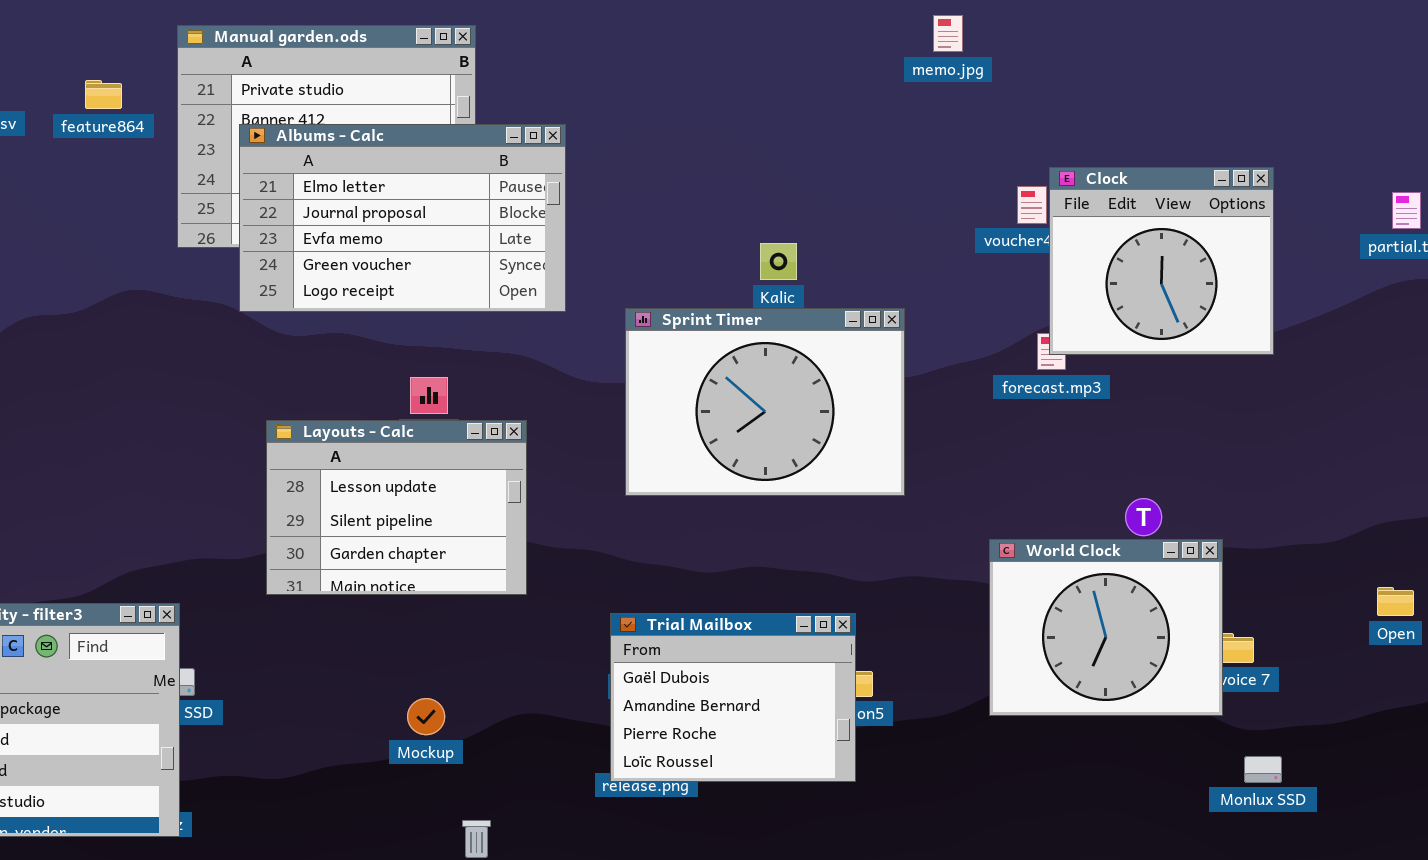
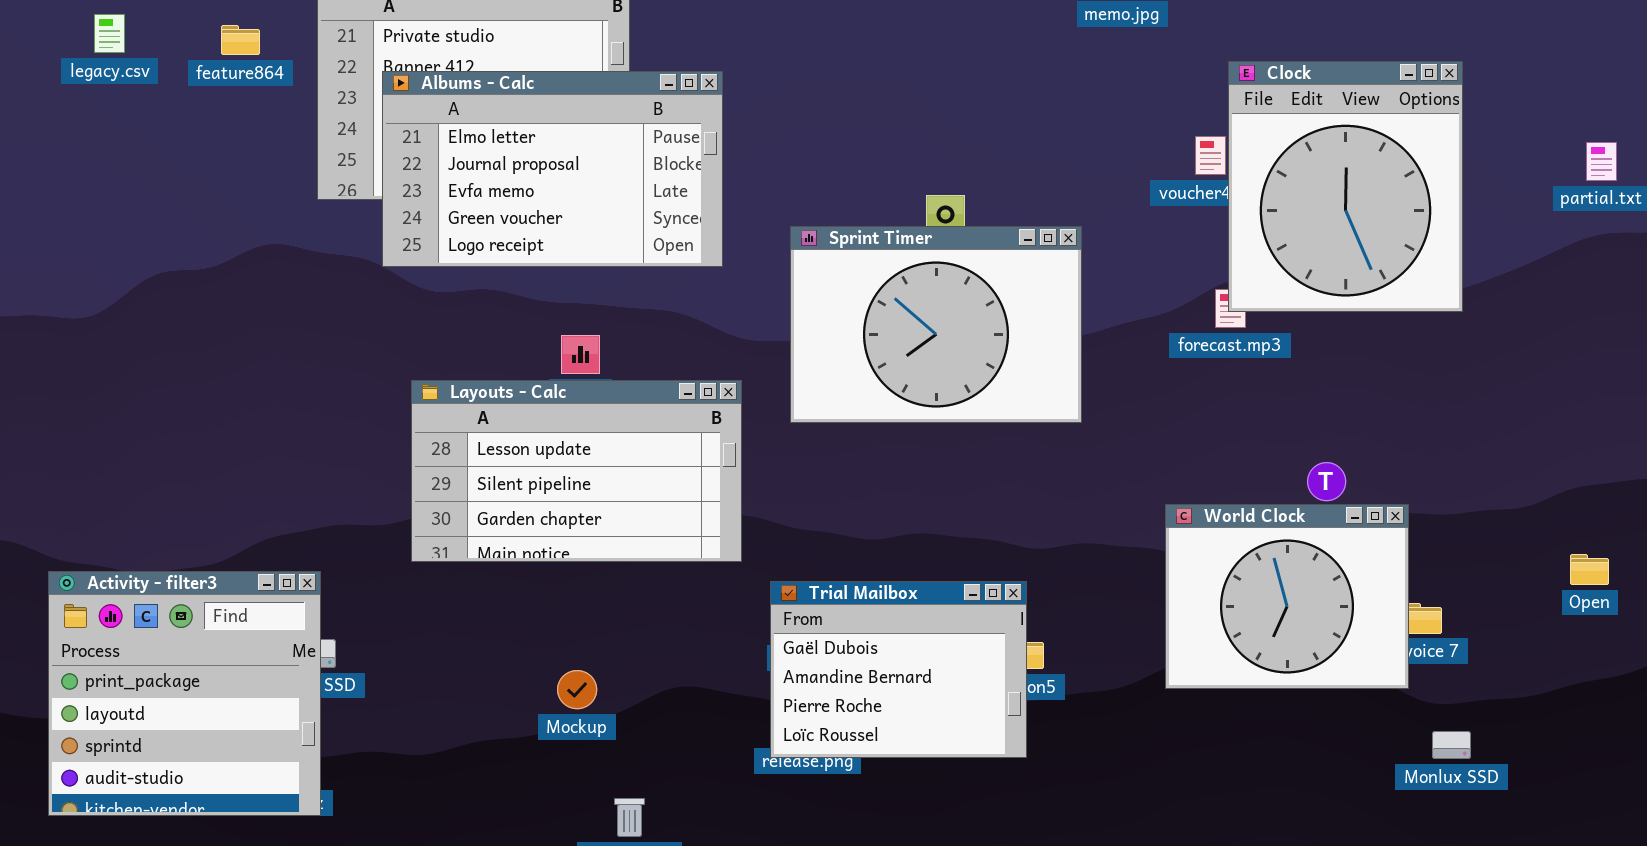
Clock: [1049,167,1274,355] -> [1228,61,1463,312], resized
Sprint Timer: [625,308,905,496] -> [790,226,1082,423], moved
Layouts - Calc: [266,420,527,595] -> [411,380,742,562], resized

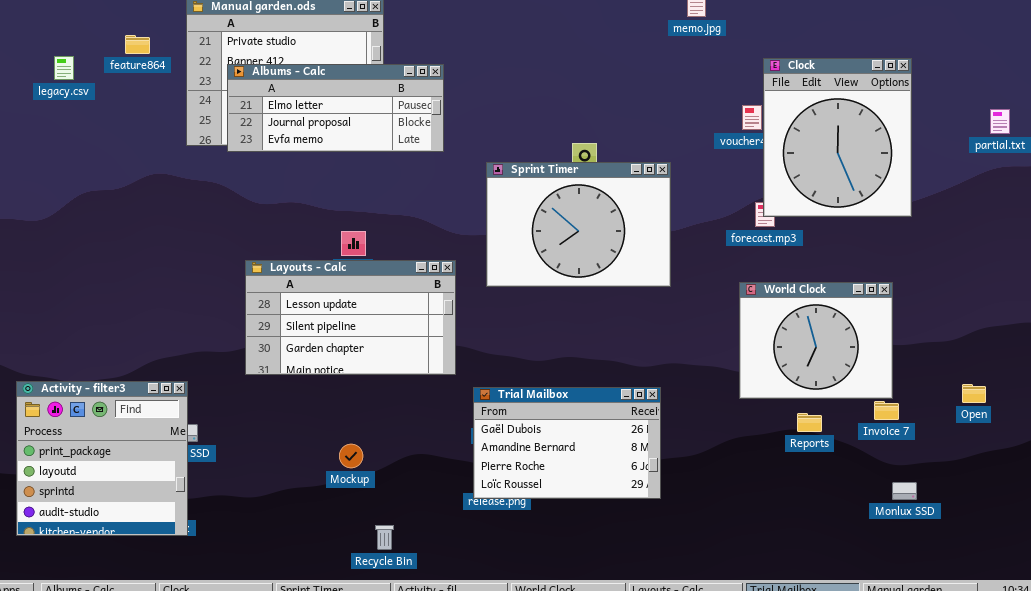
legacy.csv: [94,14,125,53] -> [54,56,74,80], moved
Albums - Calc: [382,71,723,267] -> [227,64,444,152], resized
World Clock: [1165,504,1409,689] -> [739,282,893,399], moved
Open: [1570,554,1609,585] -> [962,384,986,403], moved
Trial Mailbox: [770,581,1027,758] -> [473,387,661,499], resized

